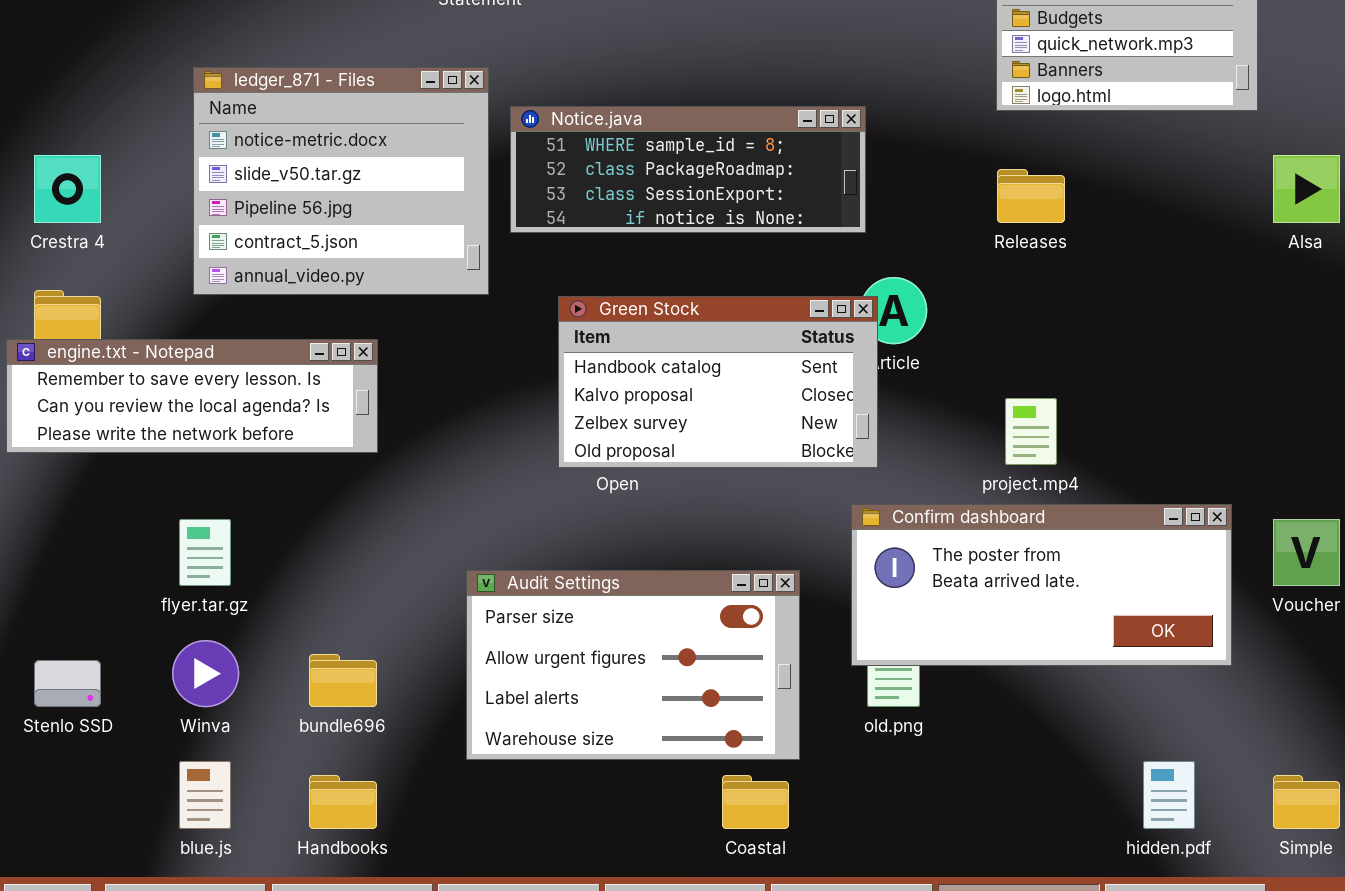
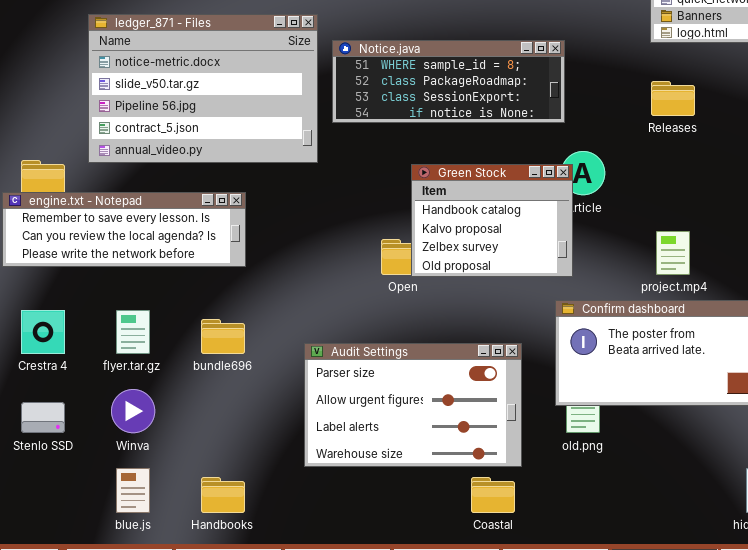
ledger_871 - Files: [193,67,489,295] -> [88,14,318,163], resized
Crestra 4: [34,155,101,223] -> [21,310,65,354], moved
Green Stock: [558,296,878,468] -> [411,164,573,277], resized
bundle696: [309,654,377,707] -> [201,319,245,354], moved

